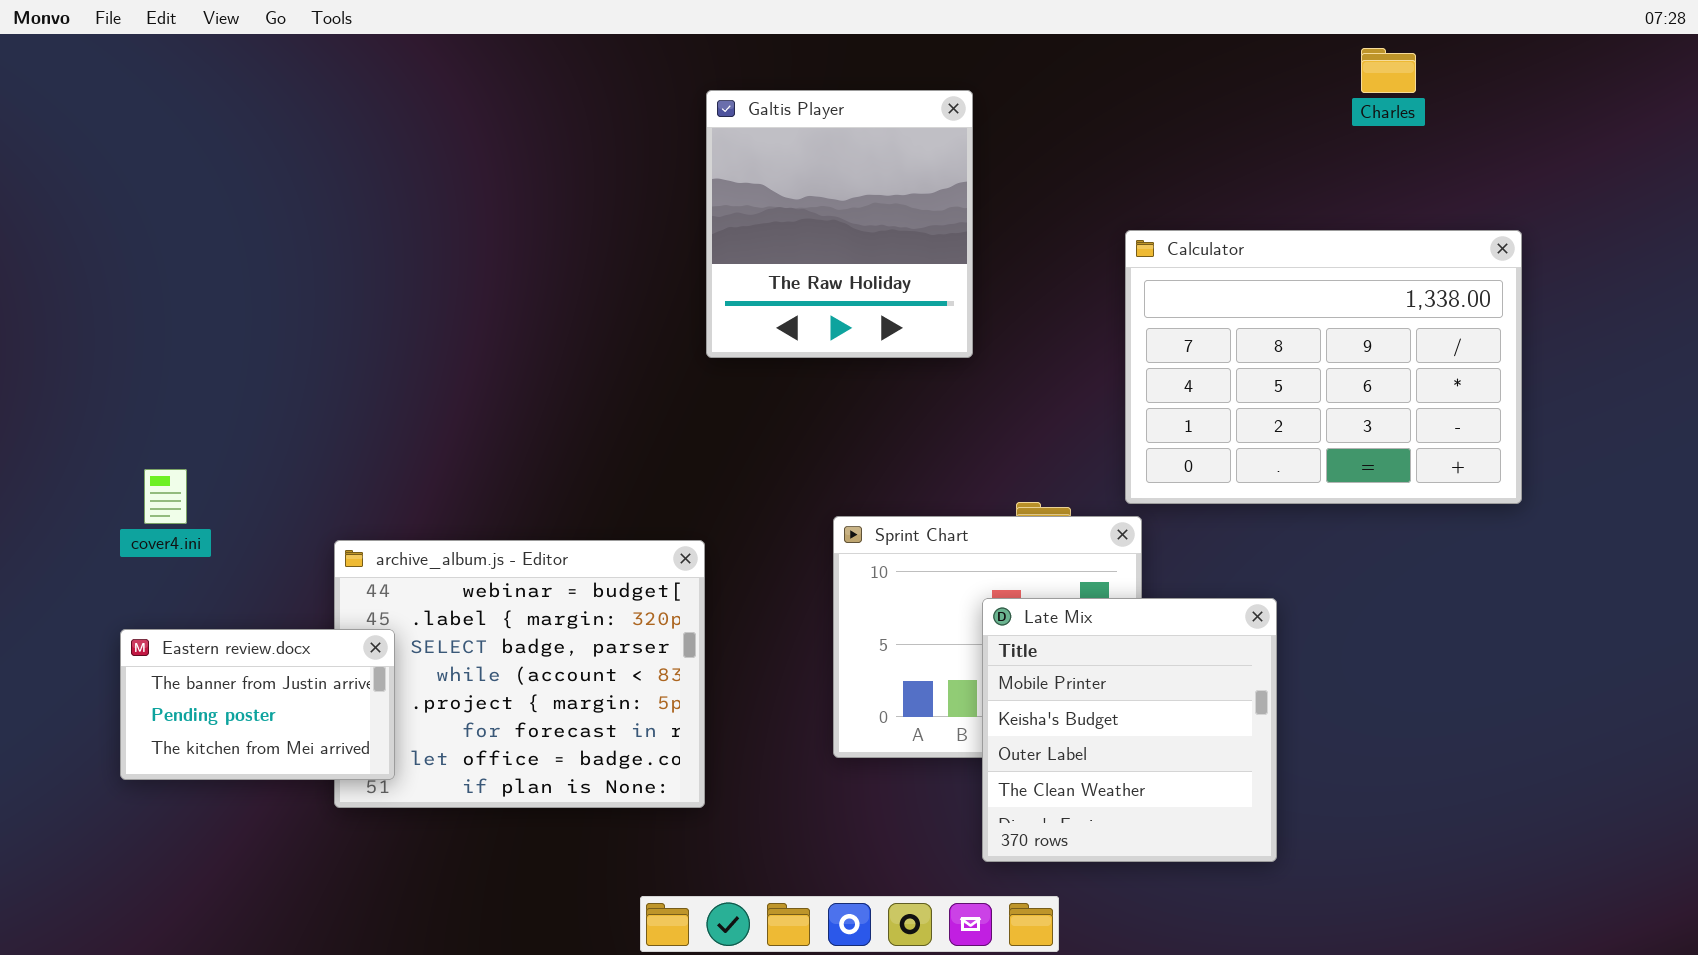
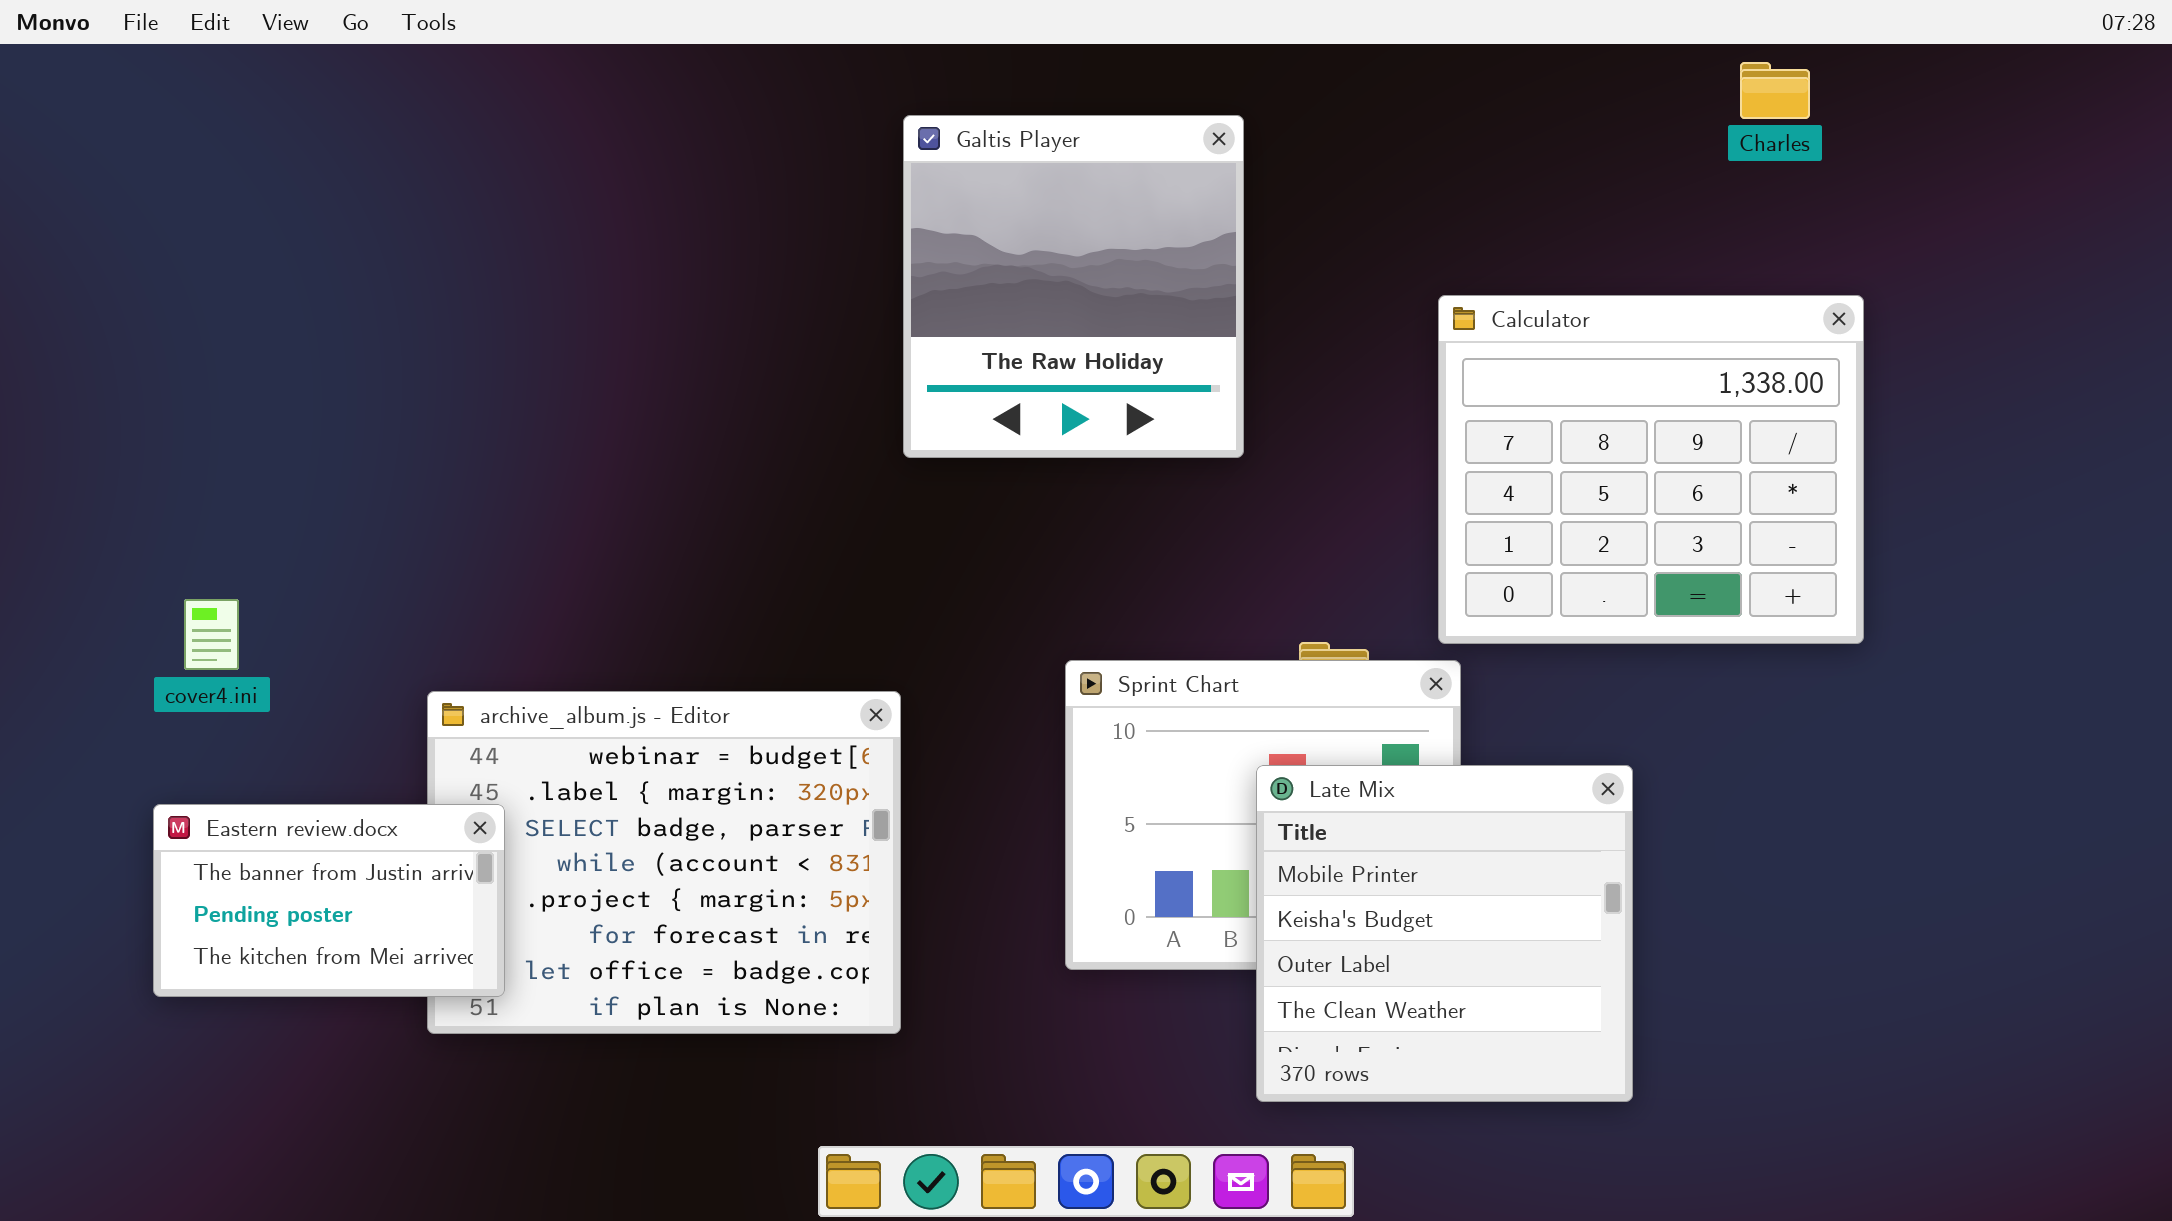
Calculator: [1125,230,1522,504] -> [1438,295,1864,644], resized

